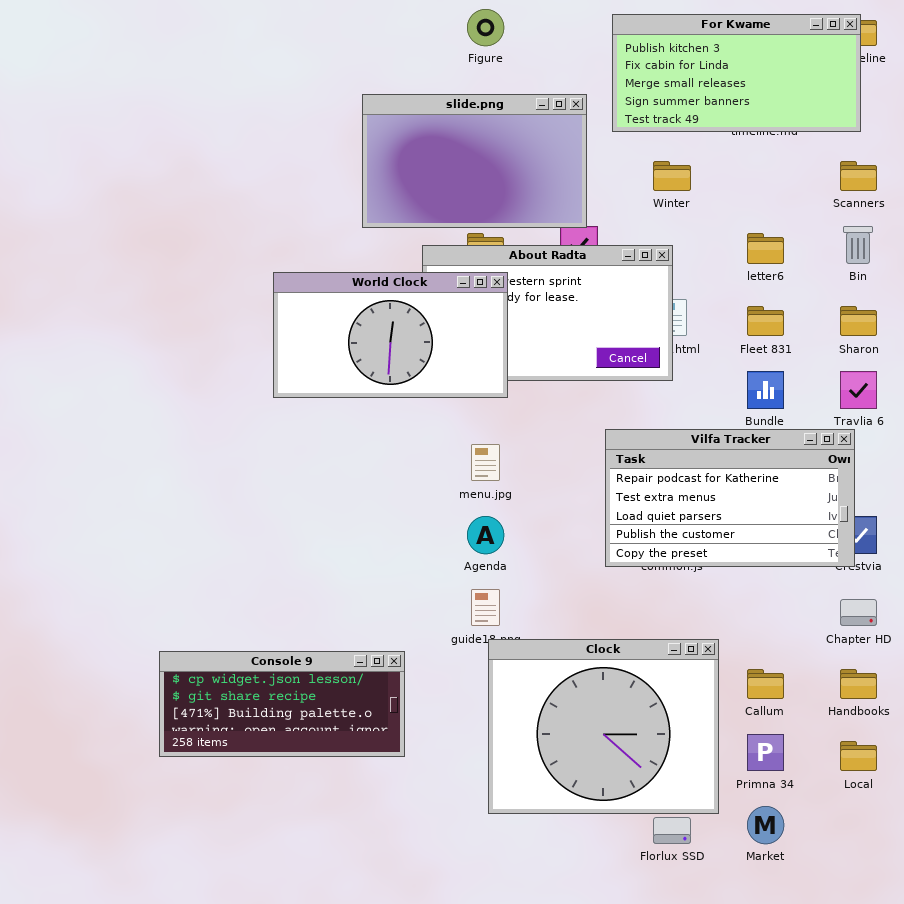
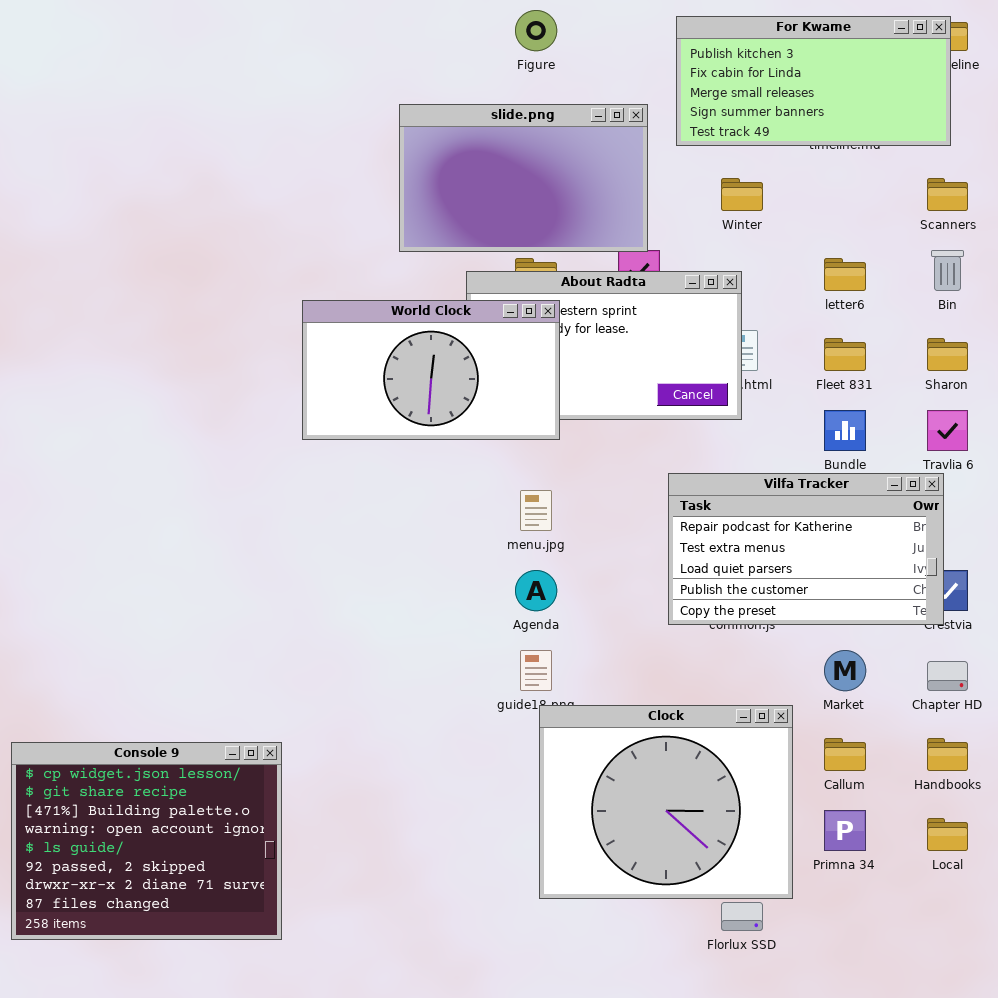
Console 9: [159,651,405,757] -> [11,742,282,940], moved, resized
Market: [747,806,784,844] -> [824,650,866,691], moved

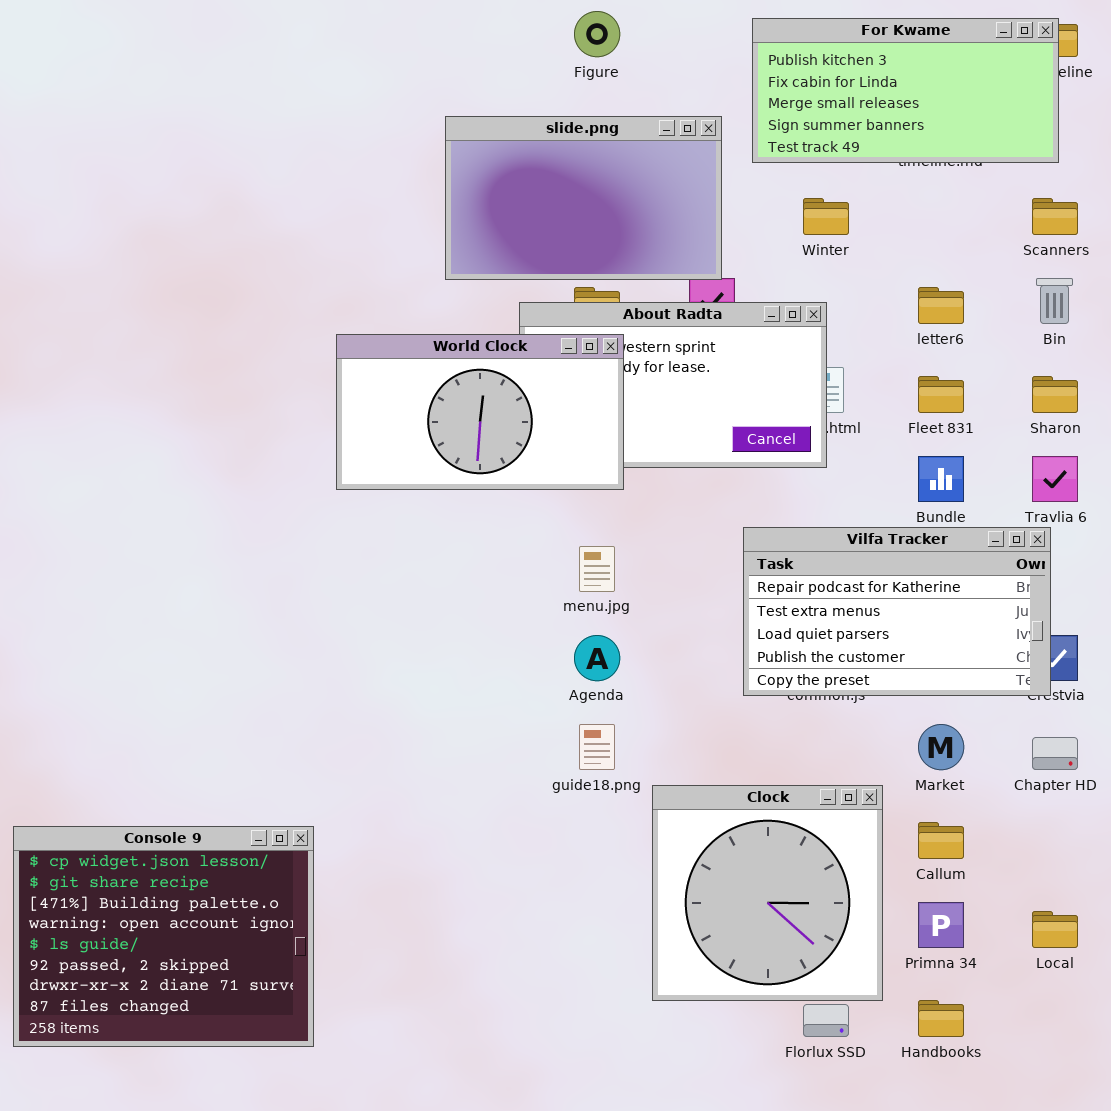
Clock: [539,705,793,899] -> [652,785,883,1001], resized
Handbooks: [927,738,968,771] -> [918,1000,964,1037], moved

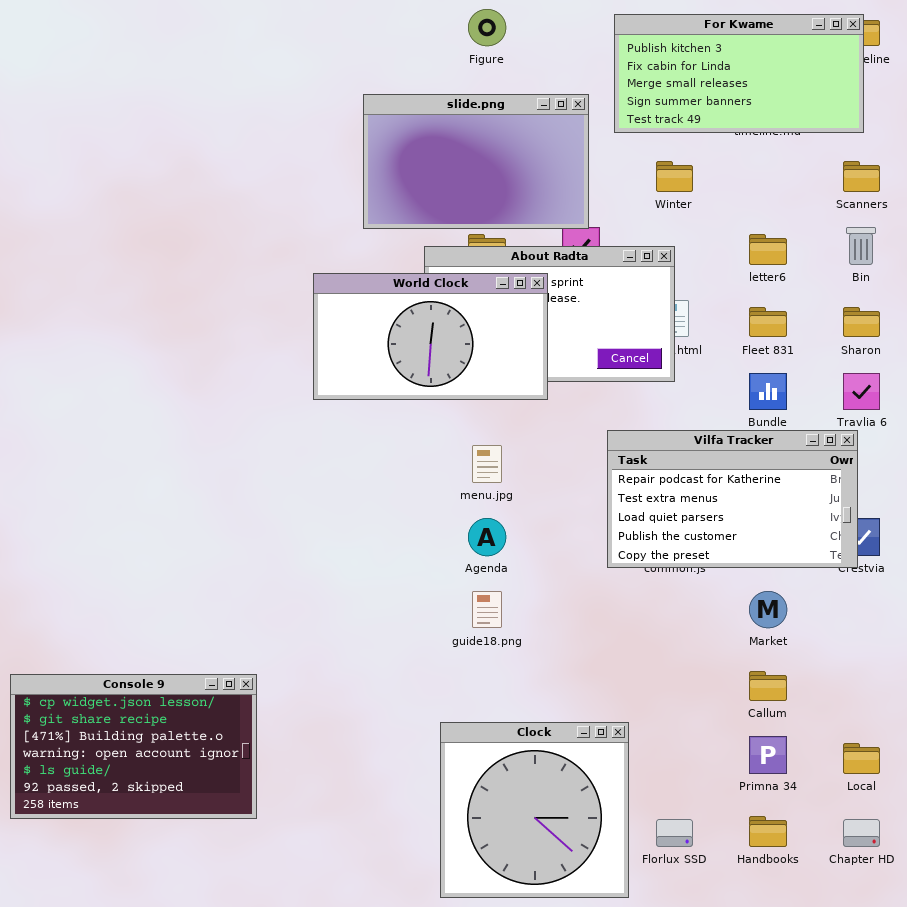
World Clock: [336,334,624,490] -> [313,273,548,400], moved
Chapter HD: [1032,737,1078,770] -> [843,819,880,847], moved
Clock: [652,785,883,1001] -> [440,722,629,898], moved
Console 9: [13,826,314,1047] -> [10,674,257,819], resized

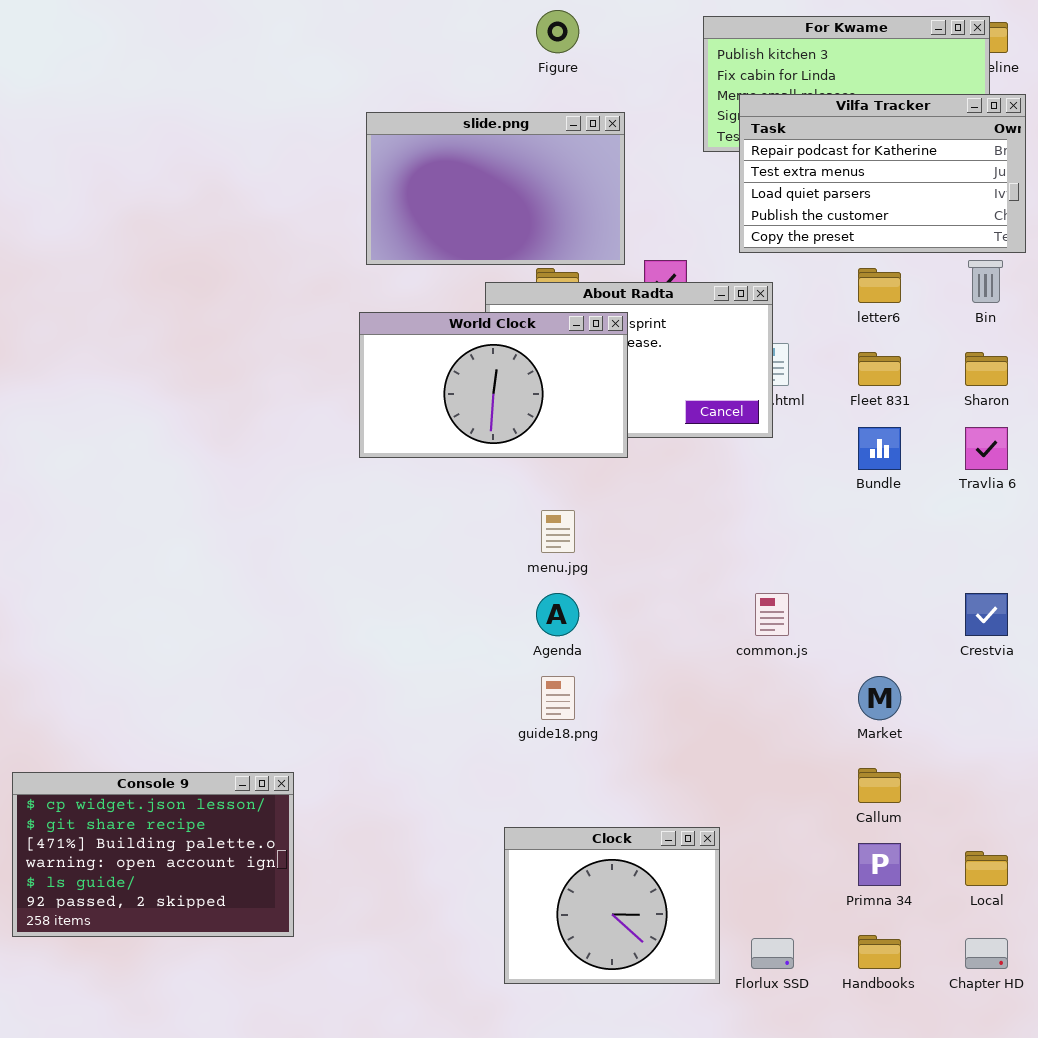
slide.png: [363,94,589,229] -> [366,112,625,265], moved
Vilfa Tracker: [607,430,858,568] -> [739,94,1026,253], moved
Clock: [440,722,629,898] -> [504,827,720,984], resized

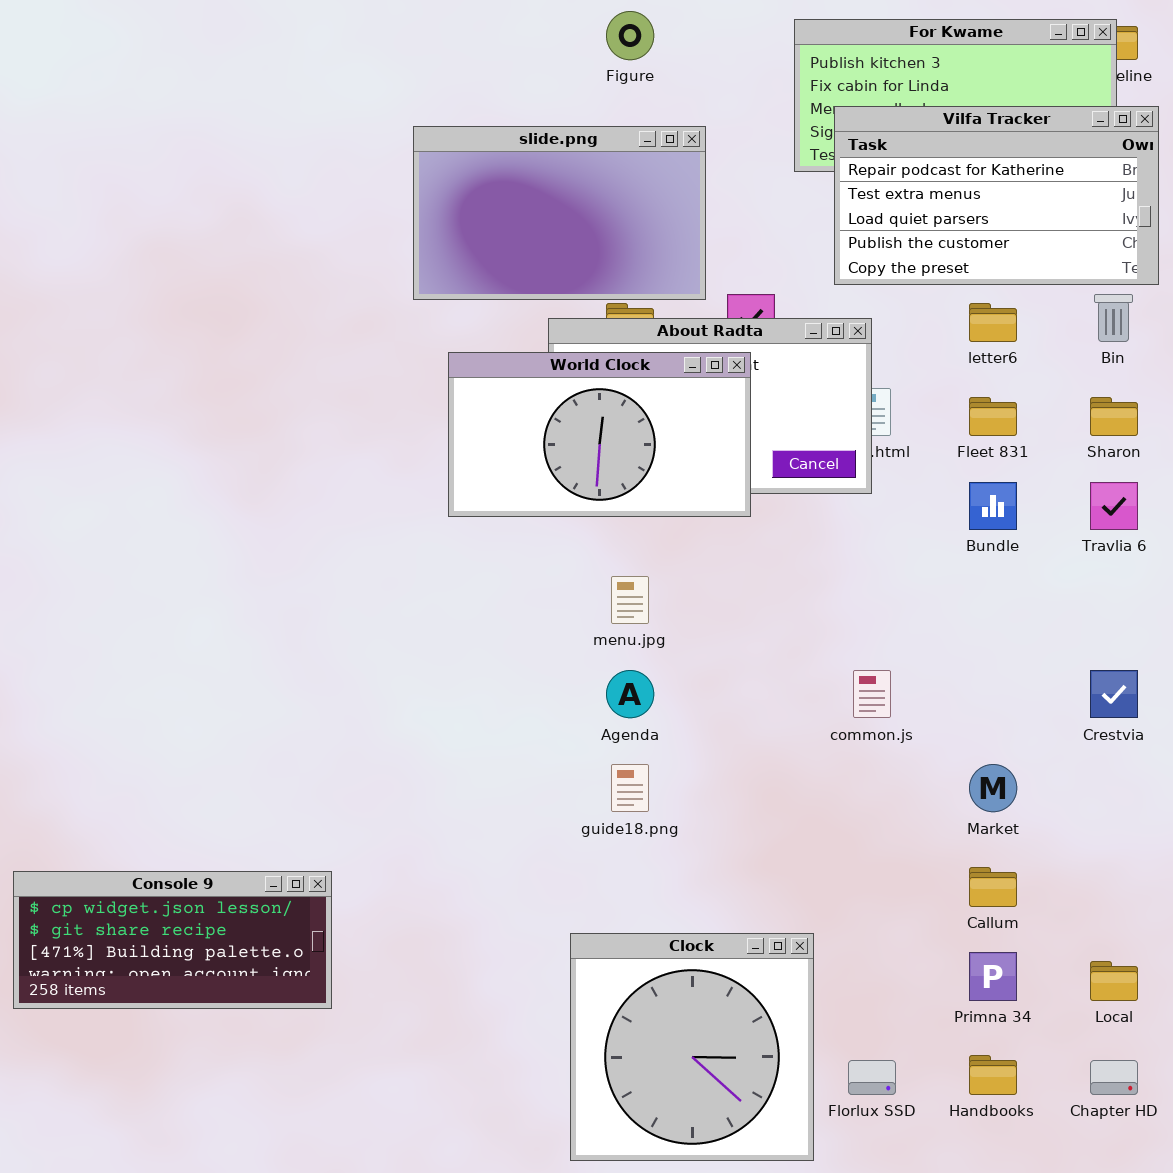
World Clock: [359,312,628,458] -> [448,352,751,517], moved
Console 9: [12,772,294,937] -> [13,871,332,1009], resized
Clock: [504,827,720,984] -> [570,933,814,1161], resized

